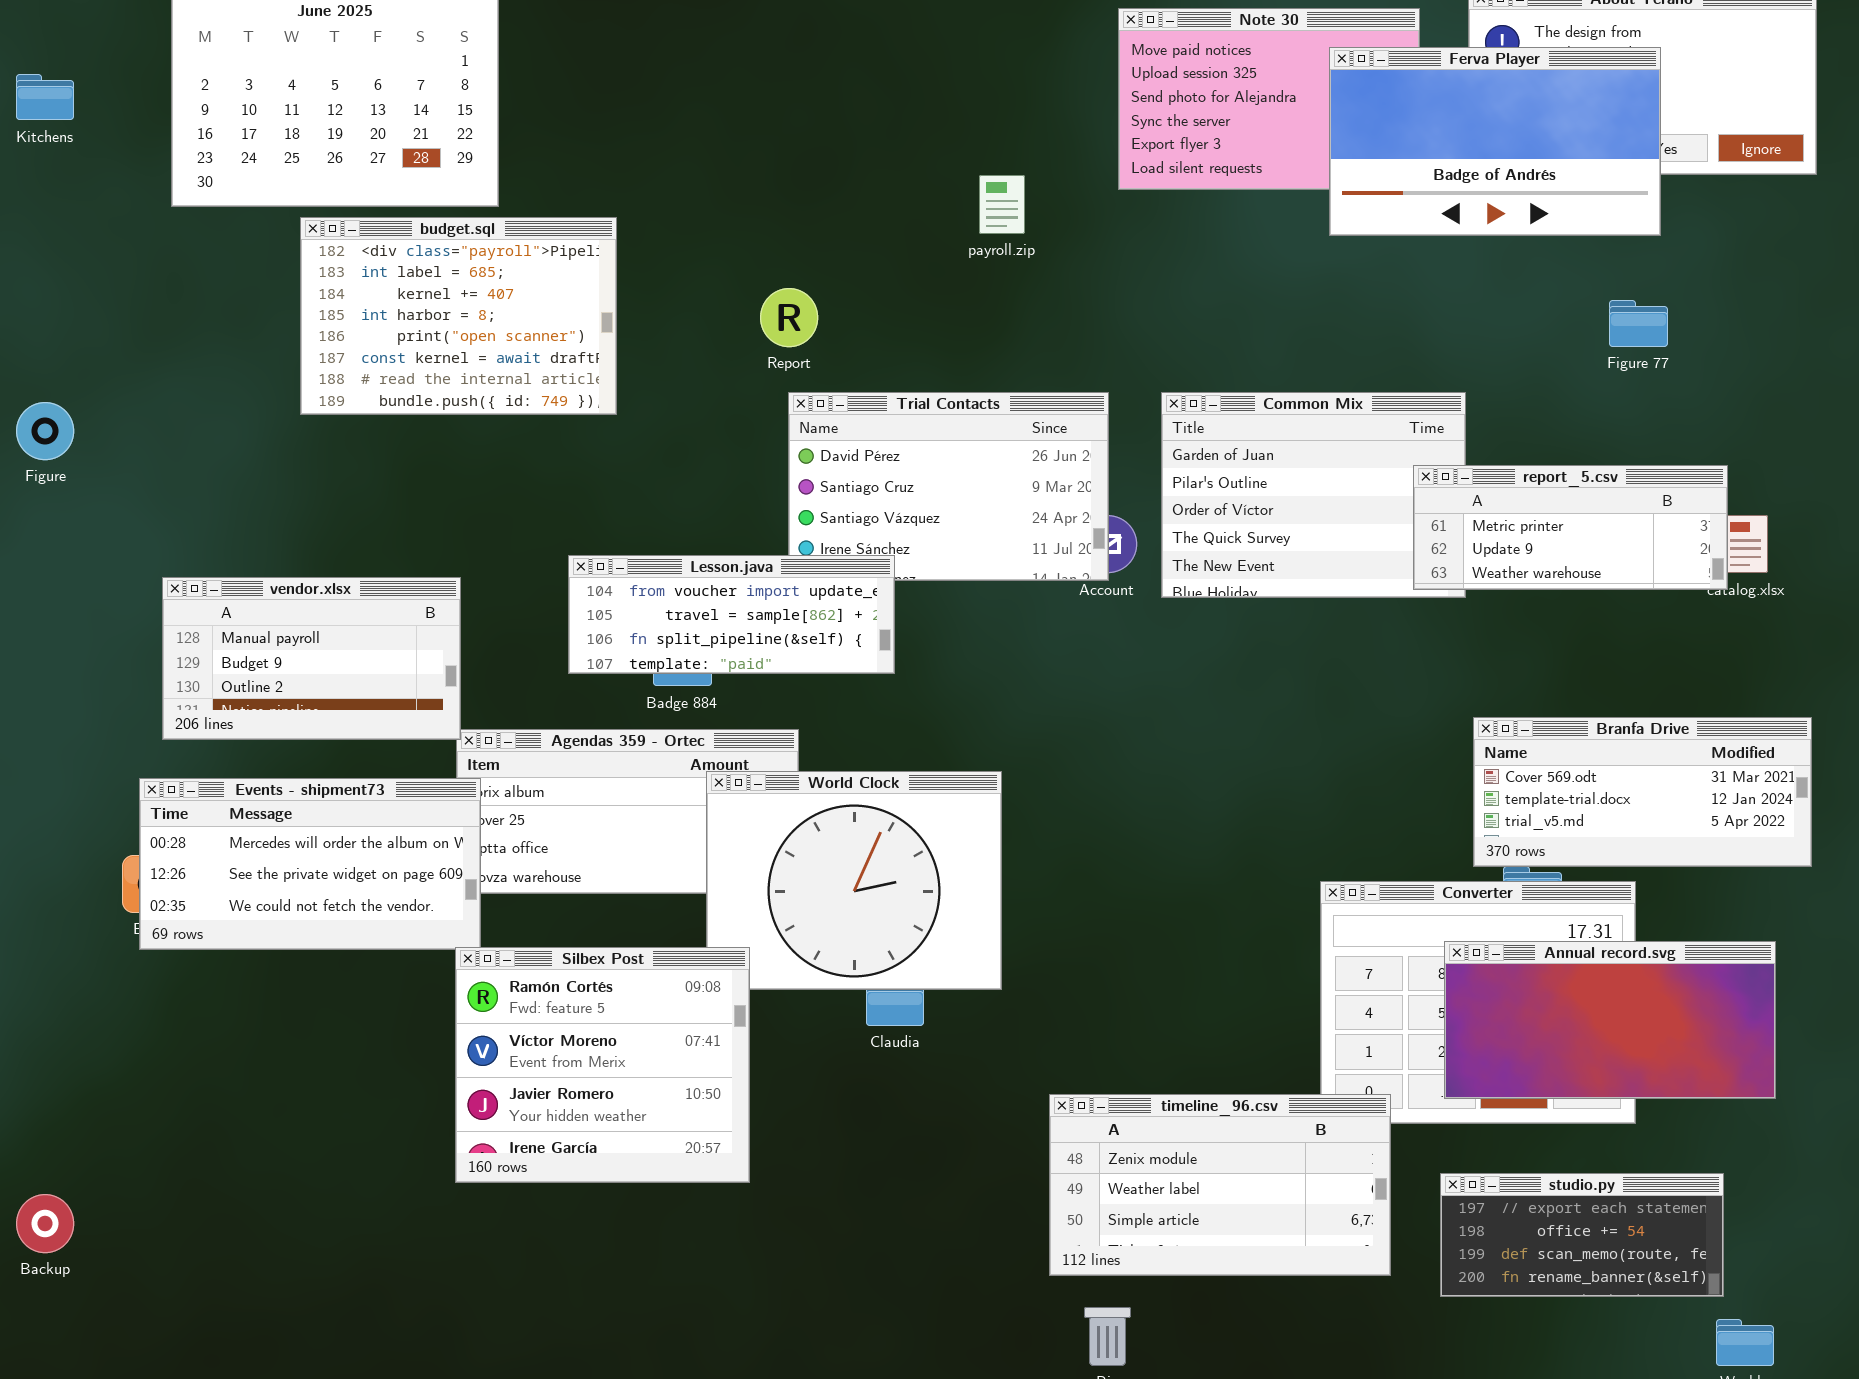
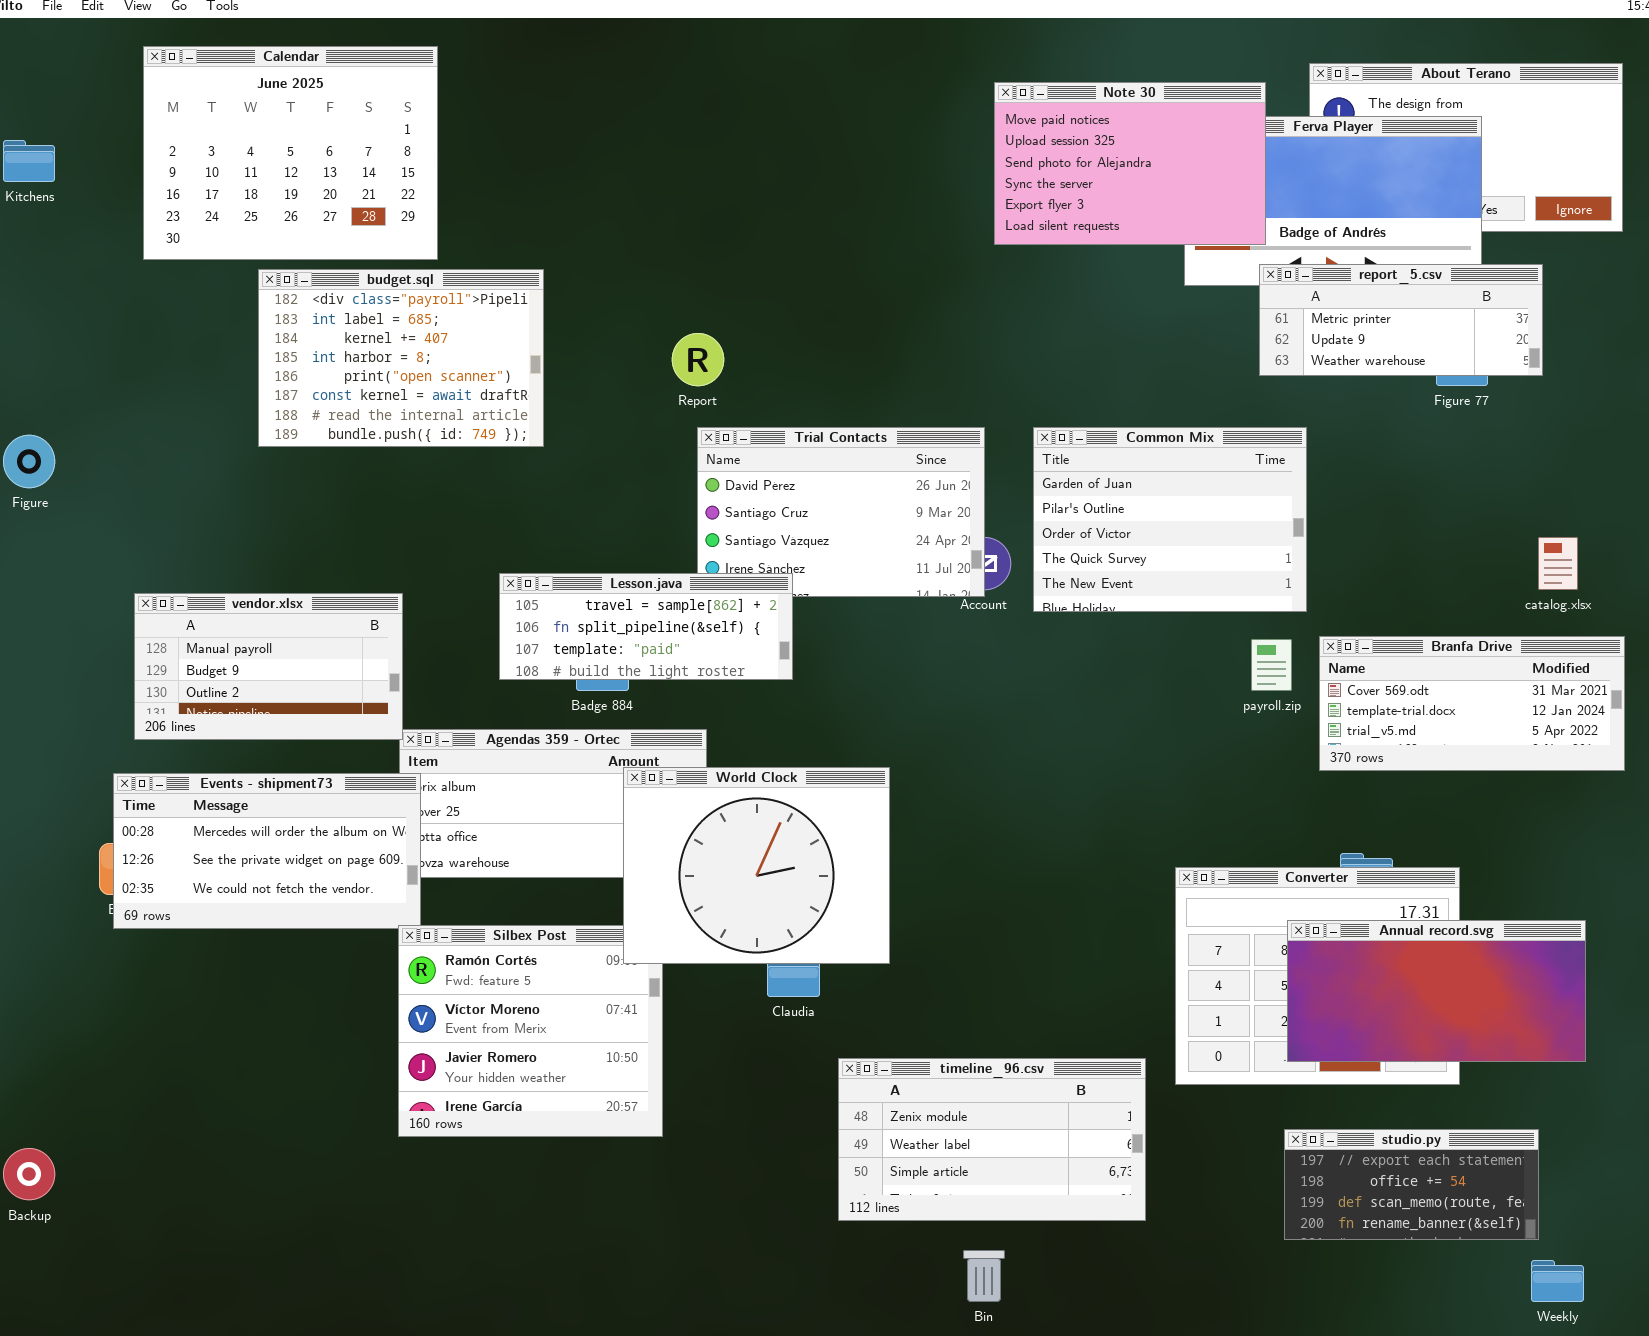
Note 30: [1118,8,1420,190] -> [994,82,1266,245], raised
payroll.zip: [979,175,1025,234] -> [1251,639,1292,691], moved
report_5.csv: [1413,465,1728,590] -> [1259,264,1543,376], moved
Lesson.java: [568,555,895,674] -> [499,573,793,680], scrolled down 1 row
Branfa Drive: [1473,717,1812,867] -> [1319,636,1625,771], moved
World Clock: [706,771,1002,990] -> [623,767,890,964], raised
timeline_96.csv: [1049,1094,1391,1276] -> [838,1058,1146,1221], moved

